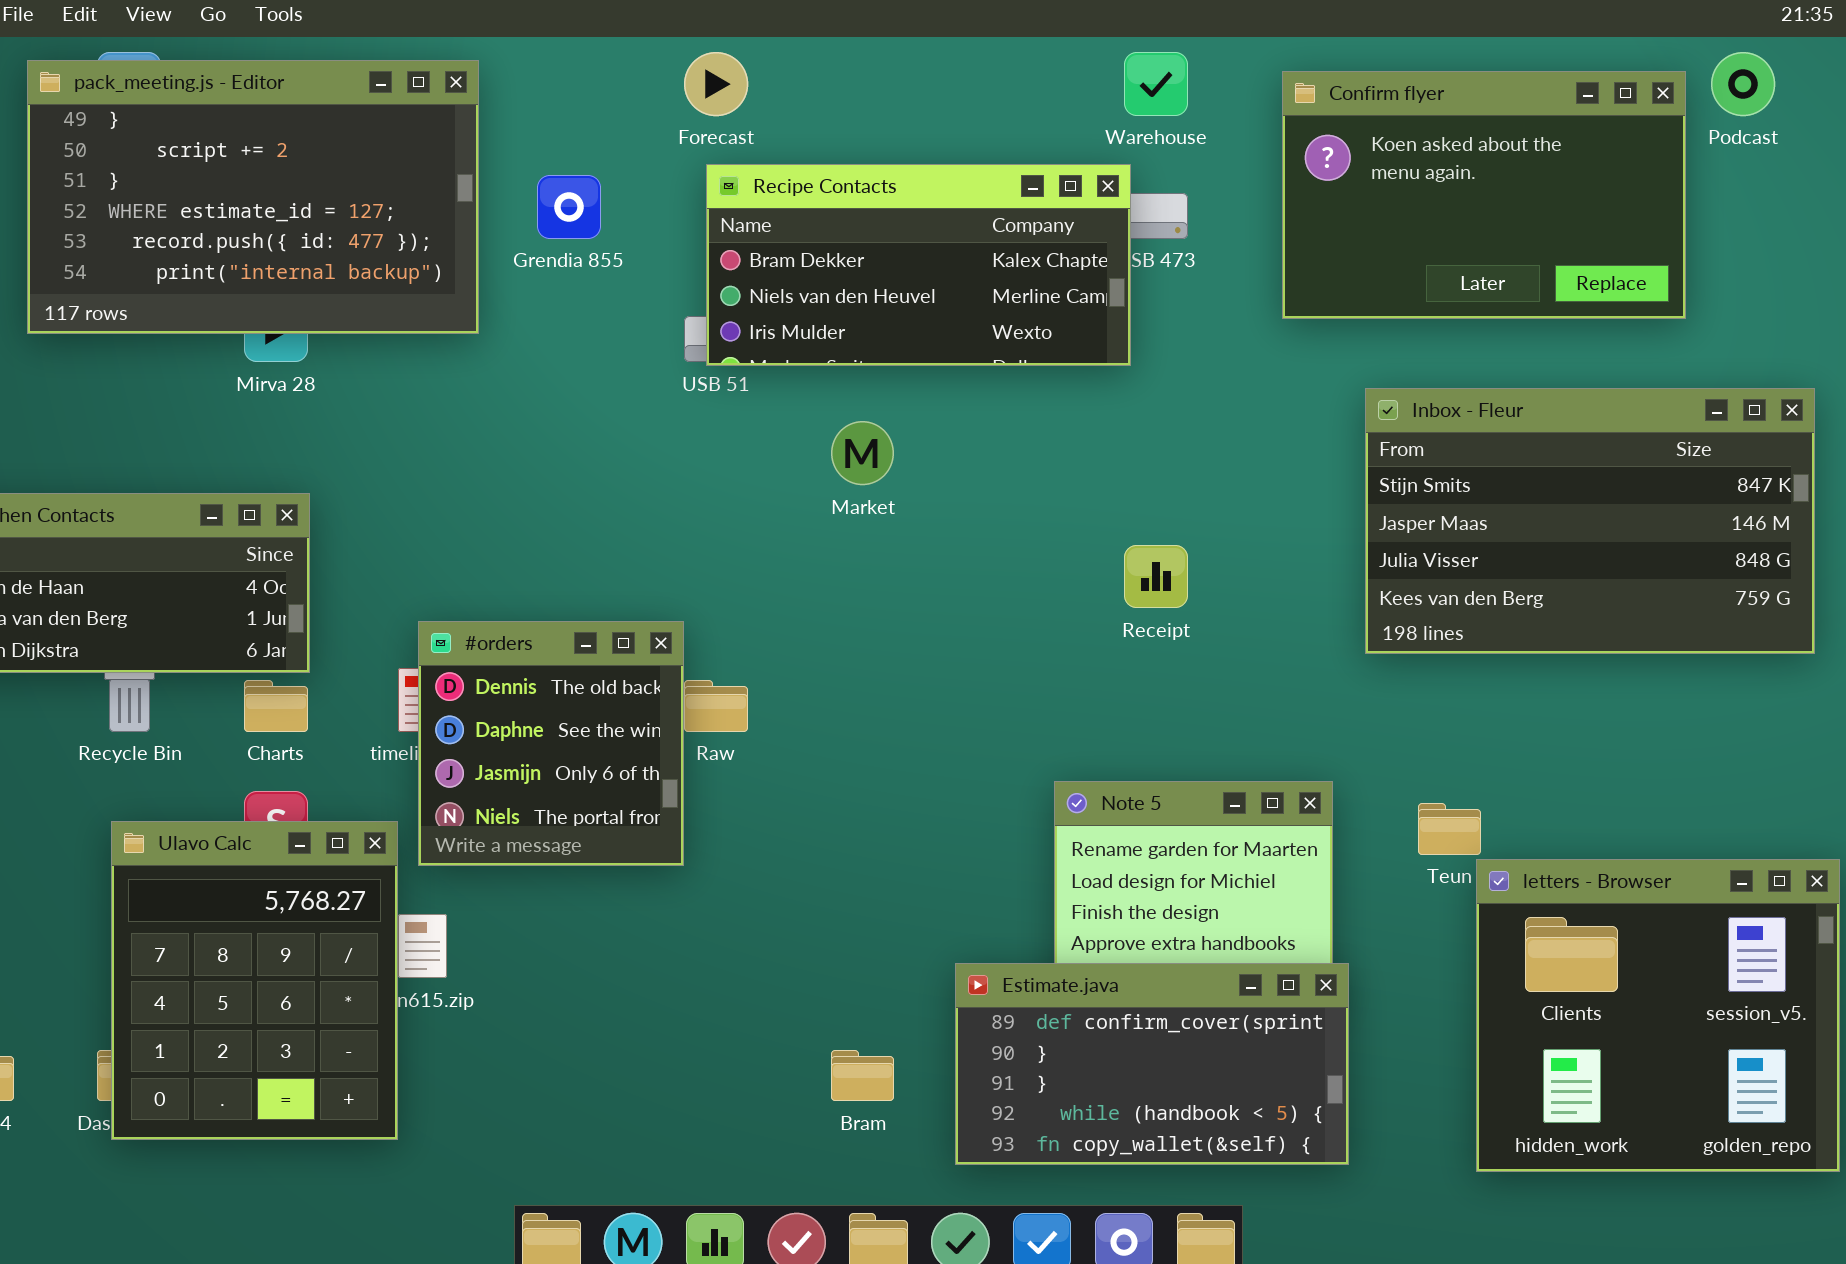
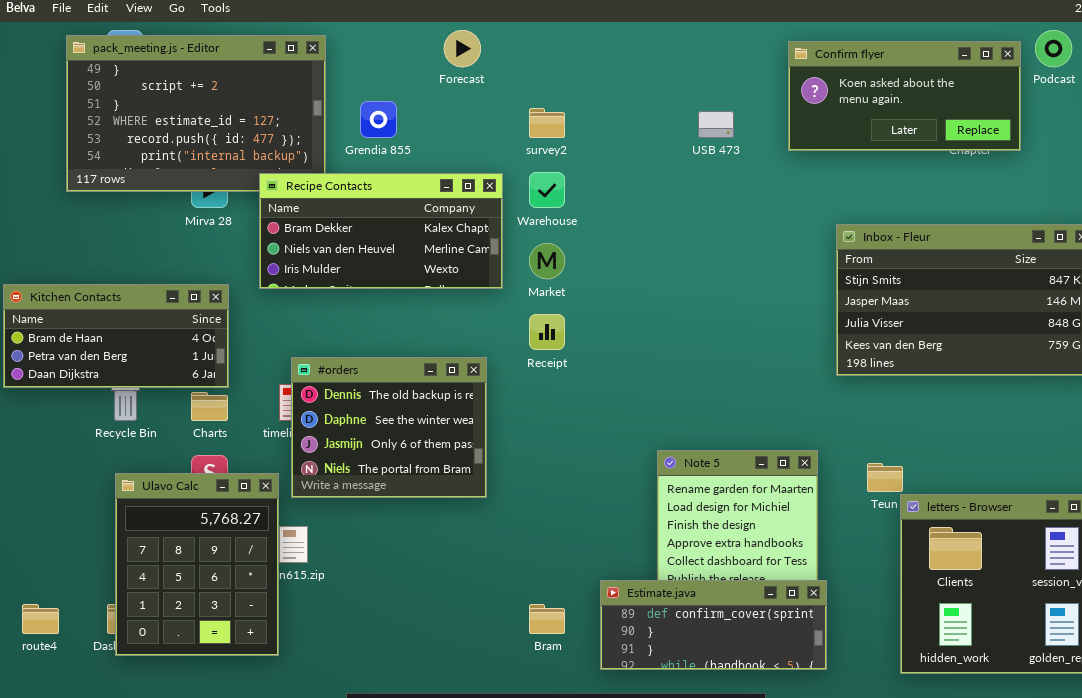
Warehouse: [1124,52,1188,116] -> [529,172,565,208], moved
Confirm flyer: [1282,71,1686,319] -> [788,41,1021,151], resized
Recipe Contacts: [706,164,1131,366] -> [259,173,503,289], moved
Receipt: [1124,545,1188,608] -> [529,314,565,350], moved
#orders: [418,621,684,866] -> [291,357,487,498], resized
Estimate.java: [955,963,1349,1165] -> [600,580,827,670], resized

